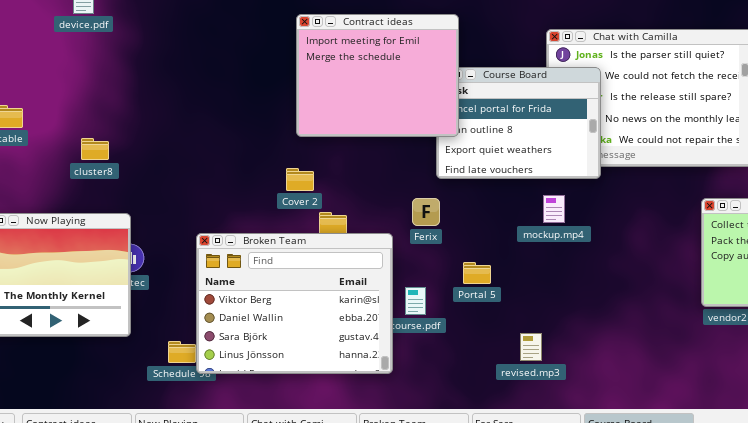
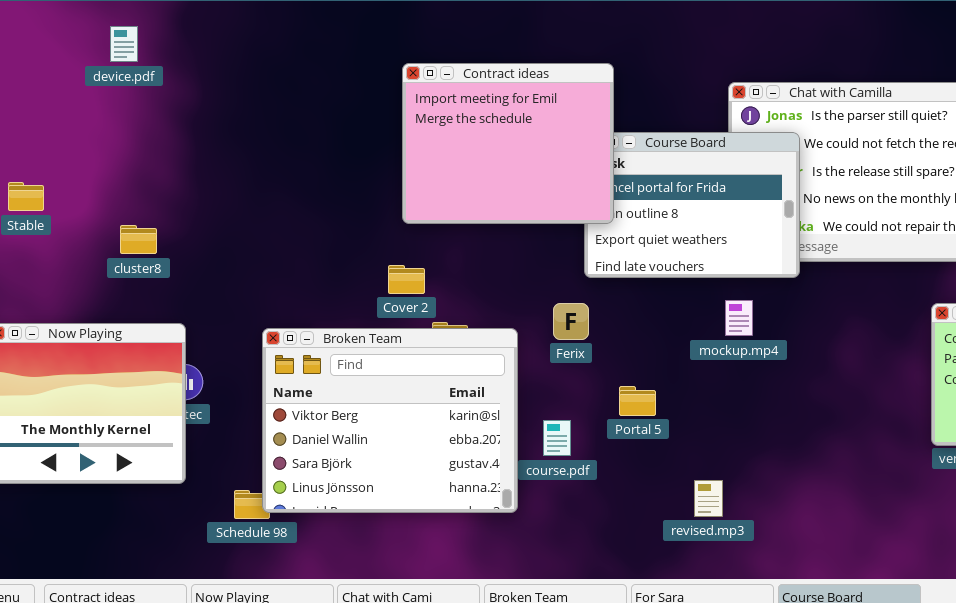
Broken Team: [196,233,393,374] -> [262,328,518,513], moved

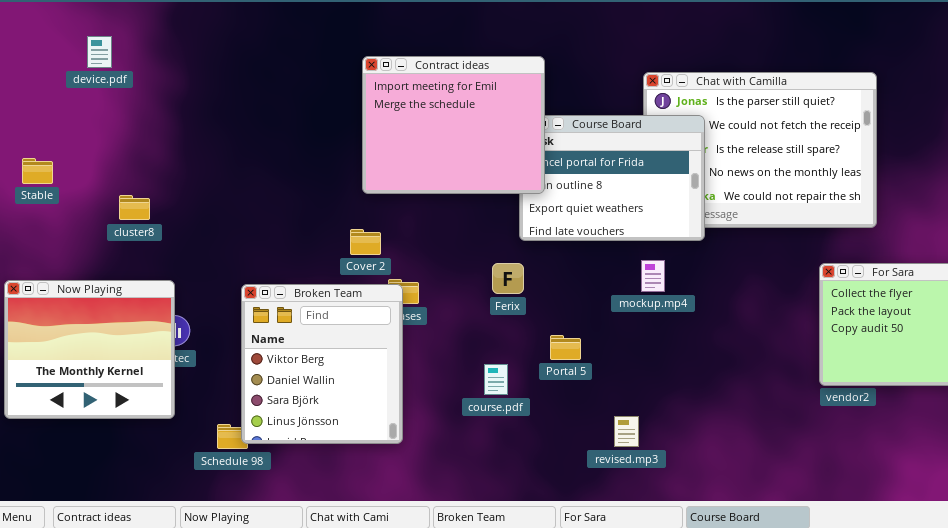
device.pdf: [110,26,138,62] -> [87,36,112,68], moved
Broken Team: [262,328,518,513] -> [241,284,403,444], resized

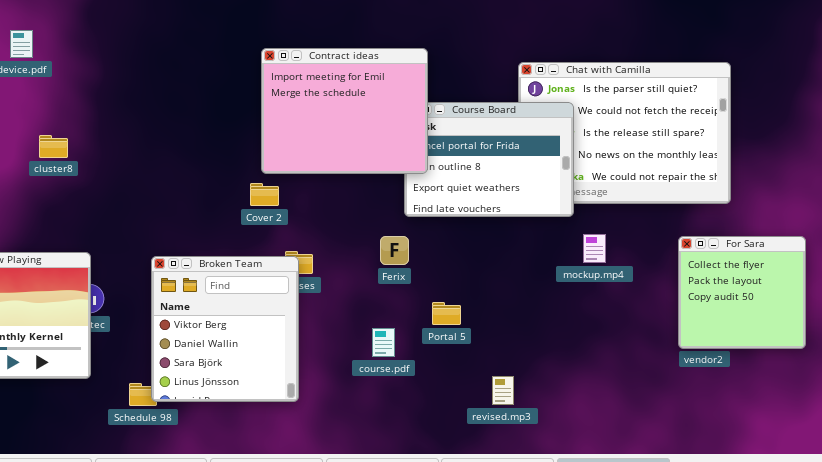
cluster8: [119,195,150,220] -> [39,135,68,158], moved
Cover 2: [350,229,381,255] -> [250,183,279,206], moved
mockup.mp4: [641,260,665,292] -> [583,234,606,263], moved

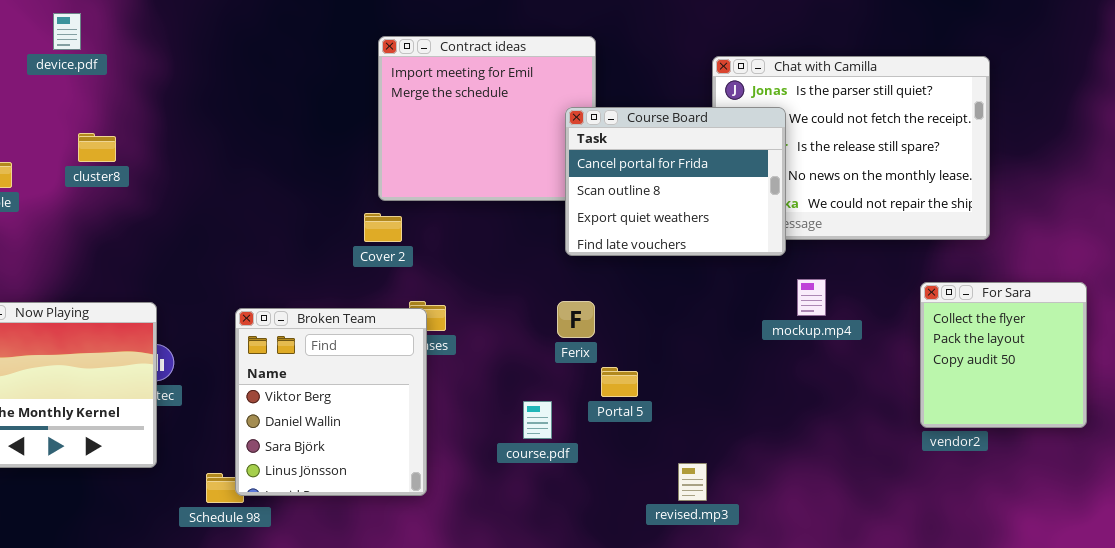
Course Board: [404,102,574,217] -> [565,107,786,256], raised
cluster8: [39,135,68,158] -> [78,133,116,162], moved
Ferix: [380,236,409,265] -> [557,301,595,338], moved

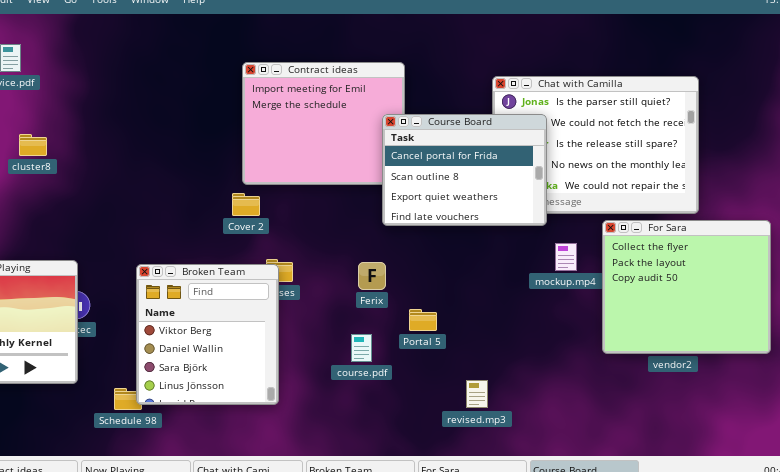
For Sara: [920,282,1087,428] -> [602,220,771,354], resized
Ferix: [557,301,595,338] -> [358,262,386,290], moved

